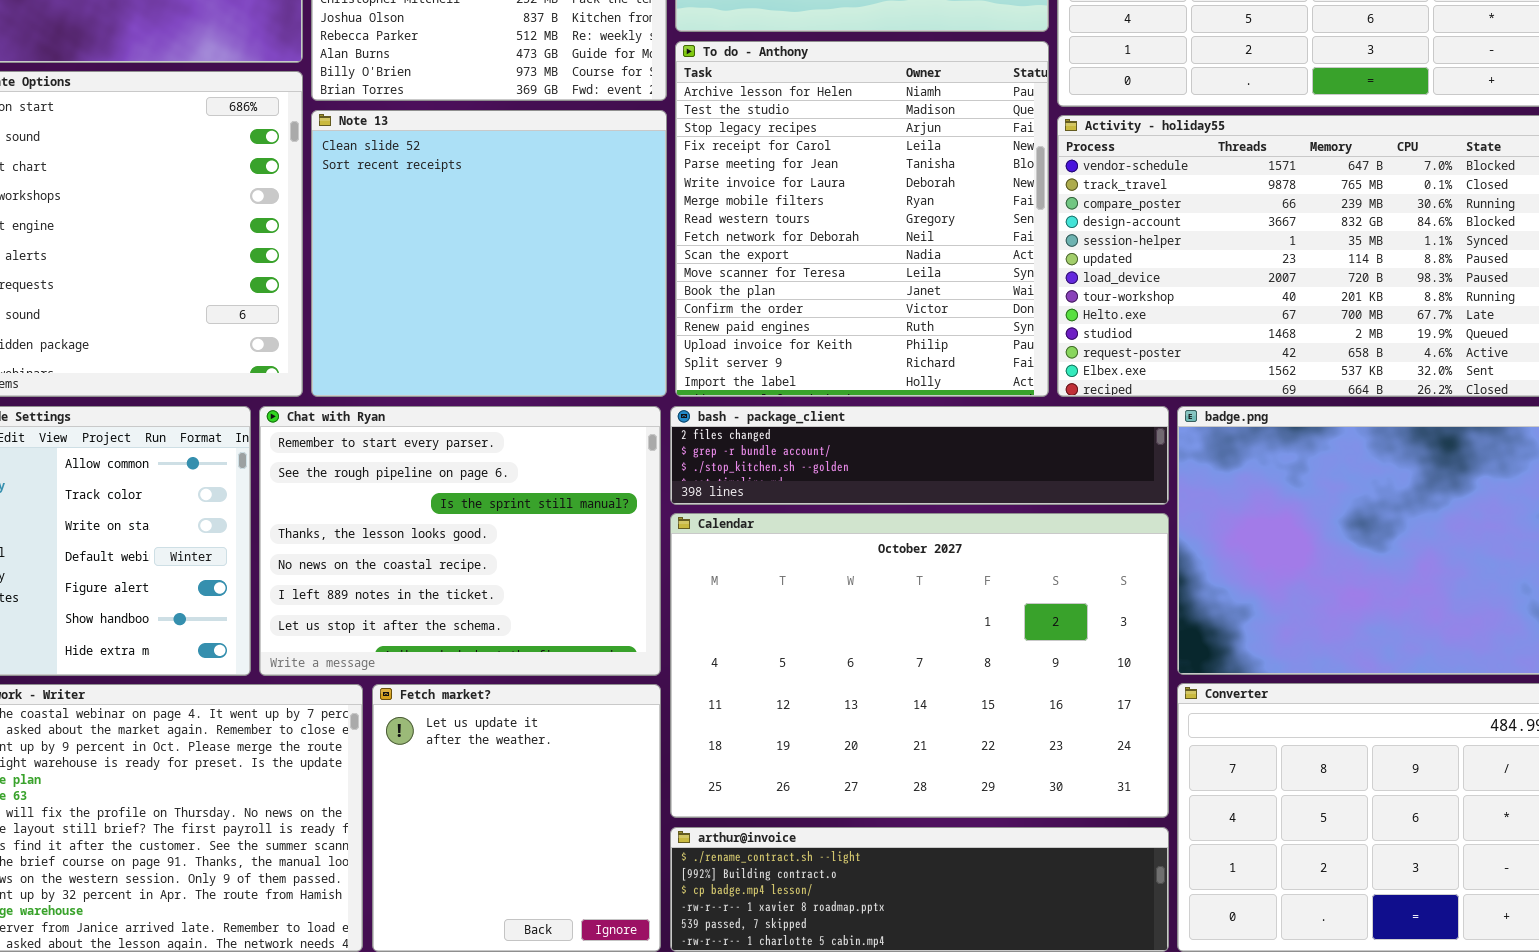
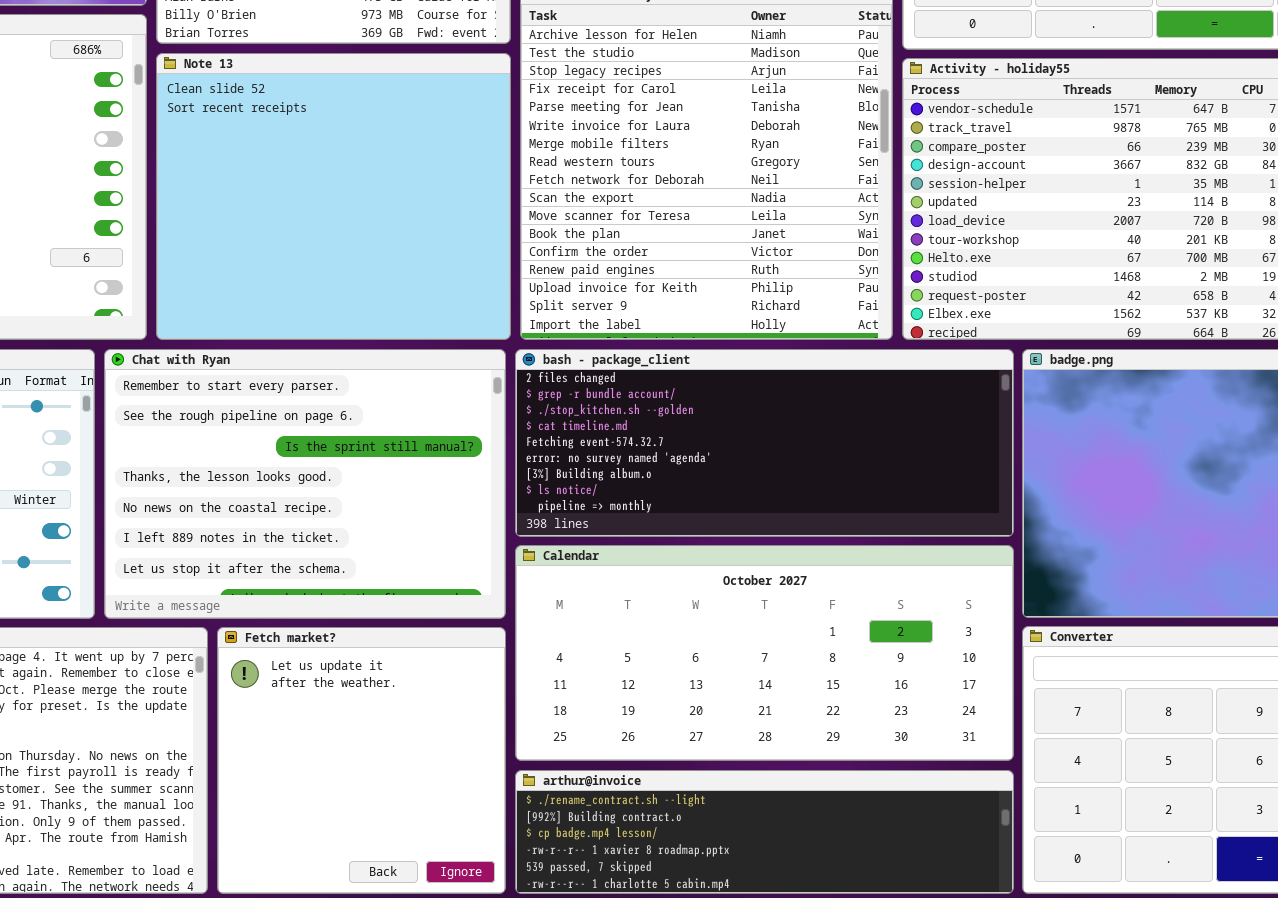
bash - package_client: [670,406,1169,505] -> [515,349,1014,537], resized
Calendar: [670,513,1169,818] -> [515,545,1014,761], resized

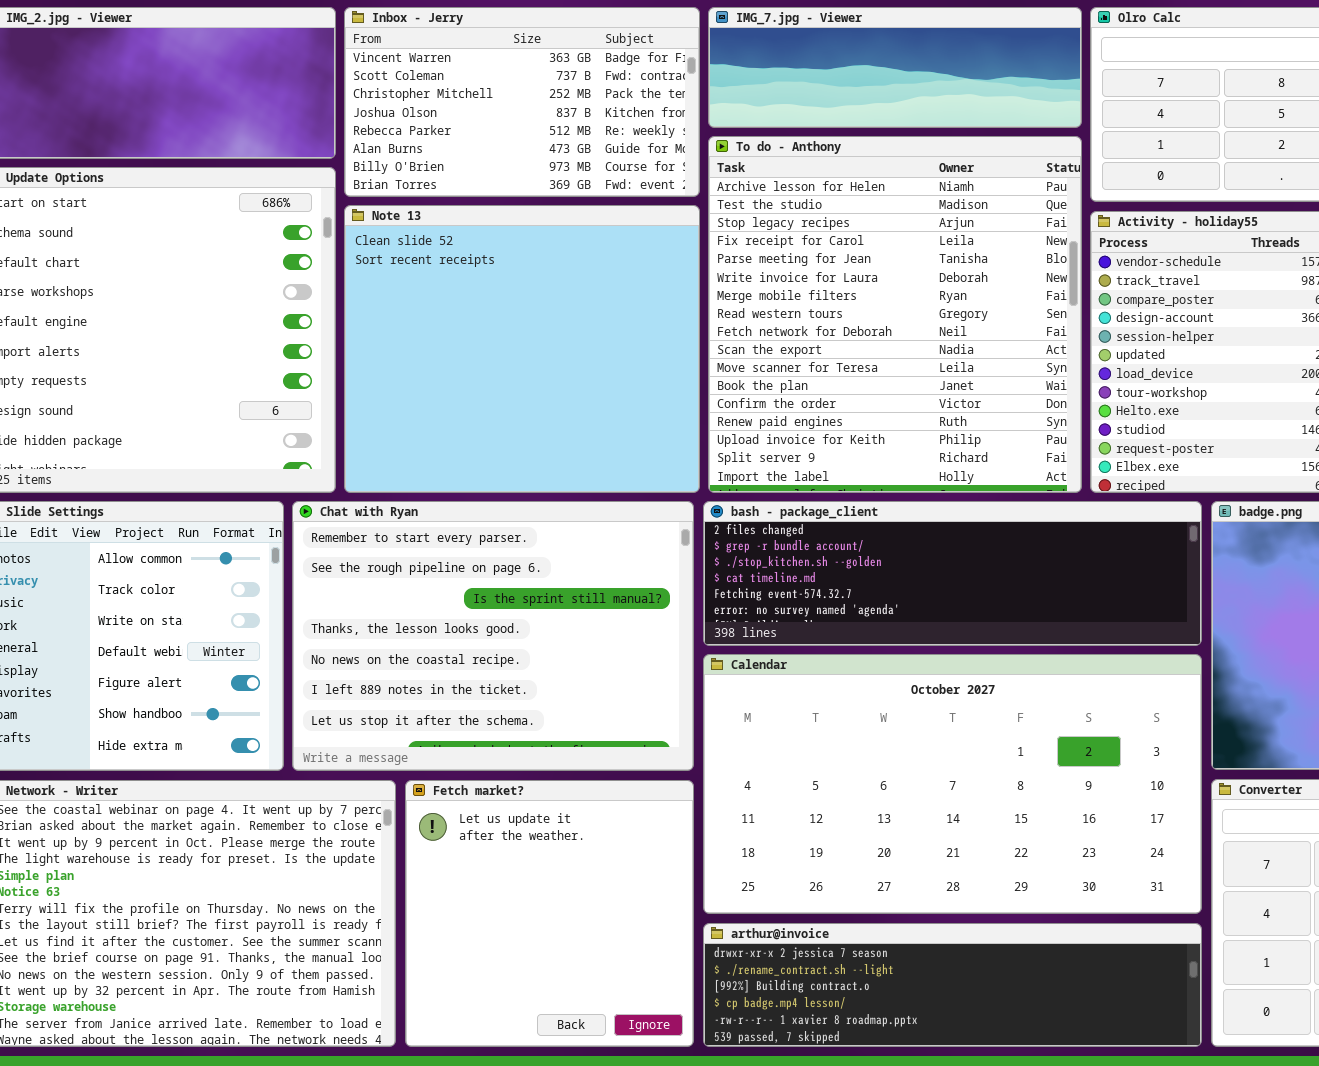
bash - package_client: [515,349,1014,537] -> [703,501,1202,646], resized
Calendar: [515,545,1014,761] -> [703,654,1202,914], resized
arthur@invoice: [515,770,1014,894] -> [703,923,1202,1047], scrolled up 1 row

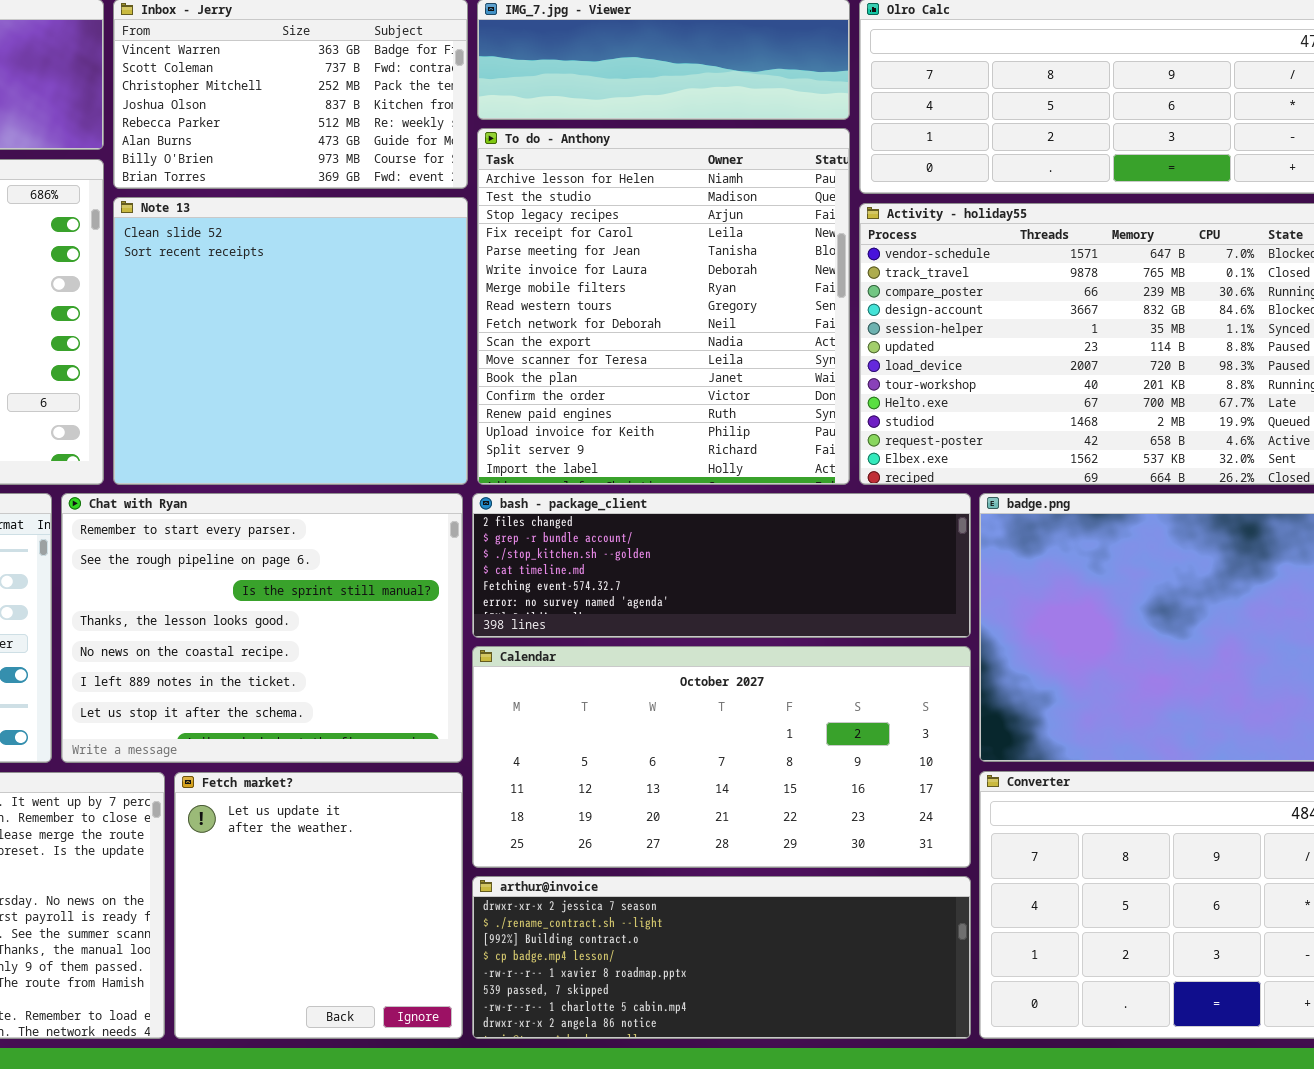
Calendar: [703,654,1202,914] -> [472,646,971,868], resized
arthur@invoice: [703,923,1202,1047] -> [472,876,971,1039], resized

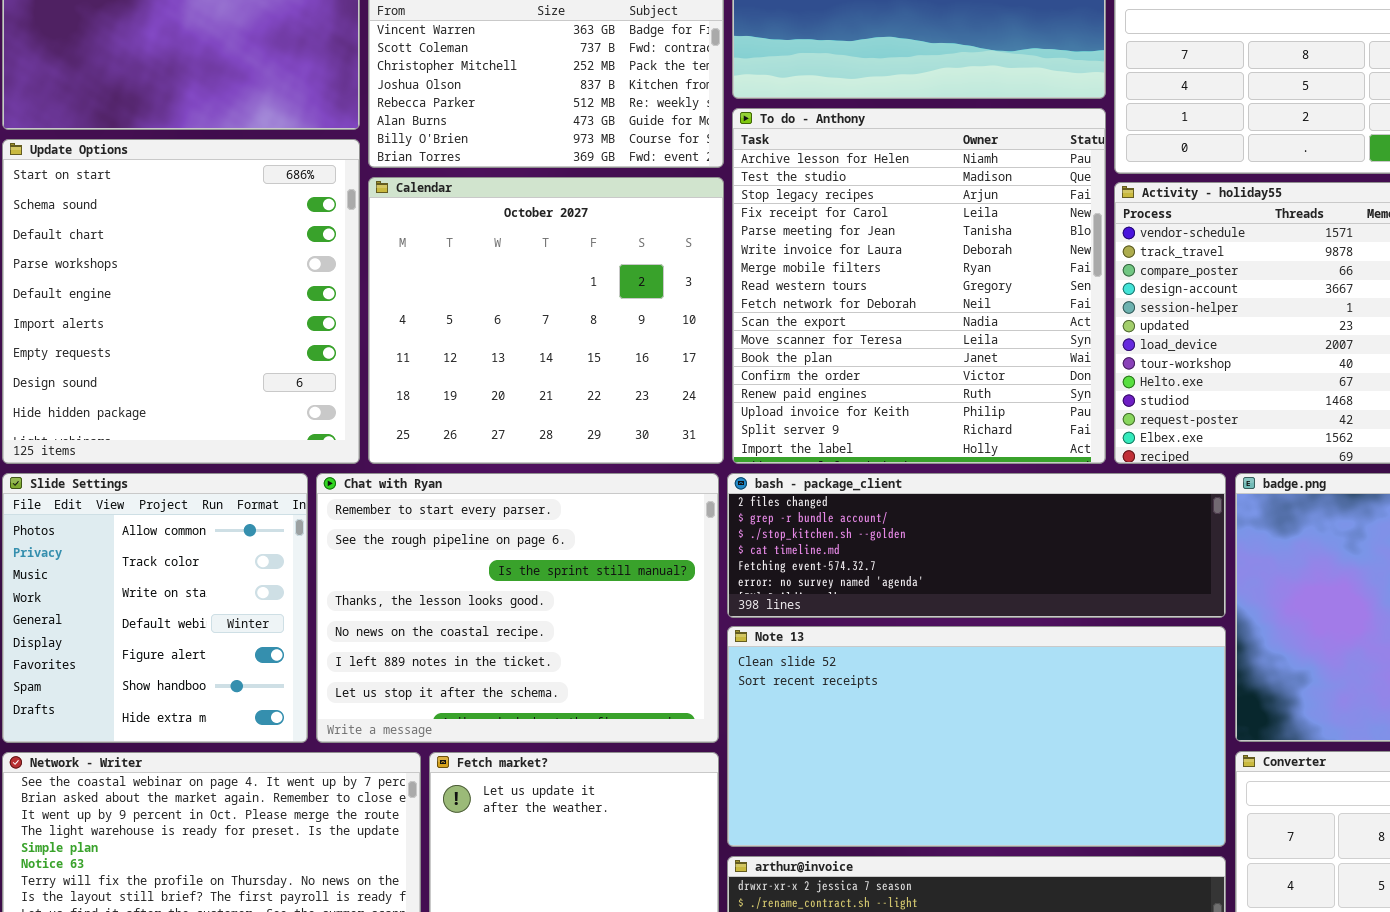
Note 13: [113,197,468,485] -> [727,626,1226,847], moved, resized
Calendar: [472,646,971,868] -> [368,177,724,464], moved, resized

